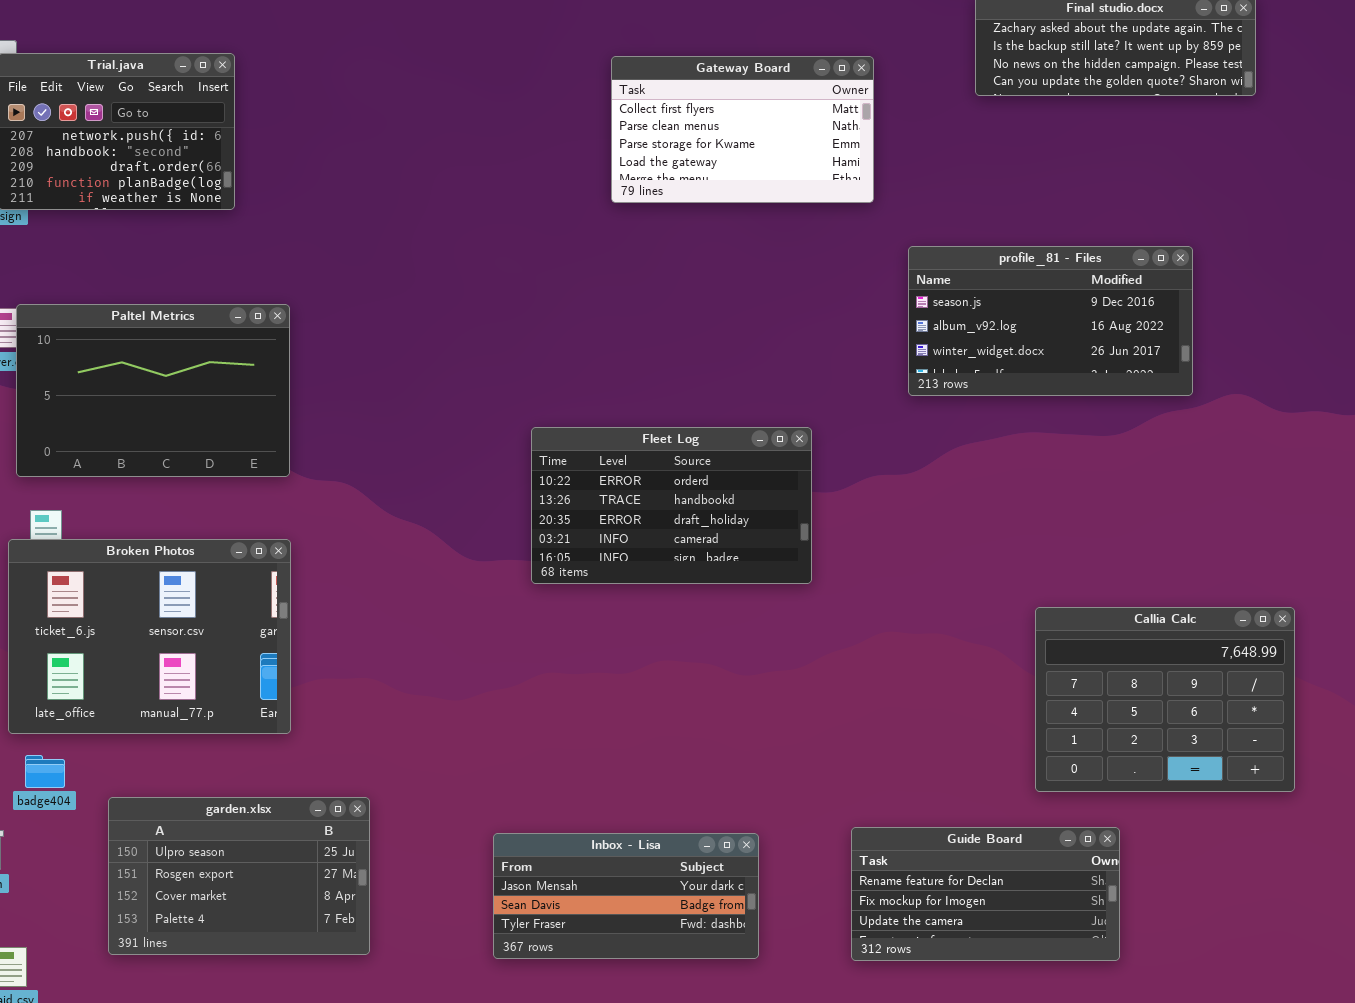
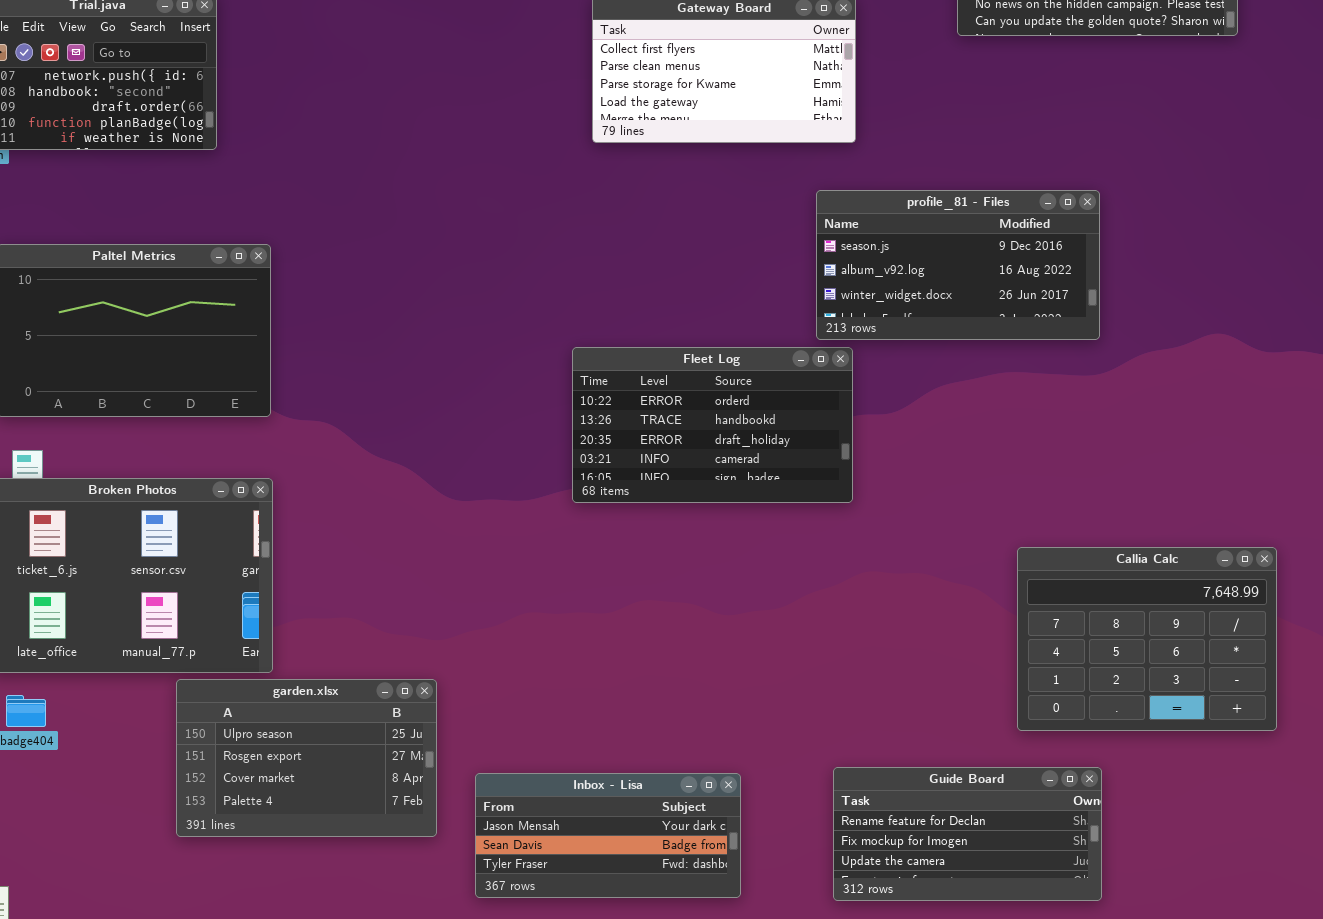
profile_81 - Files: [908,246,1193,396] -> [816,190,1100,340], moved
Fleet Log: [531,427,812,584] -> [572,347,853,503], moved
garden.xlsx: [108,797,370,955] -> [176,679,437,837], moved

